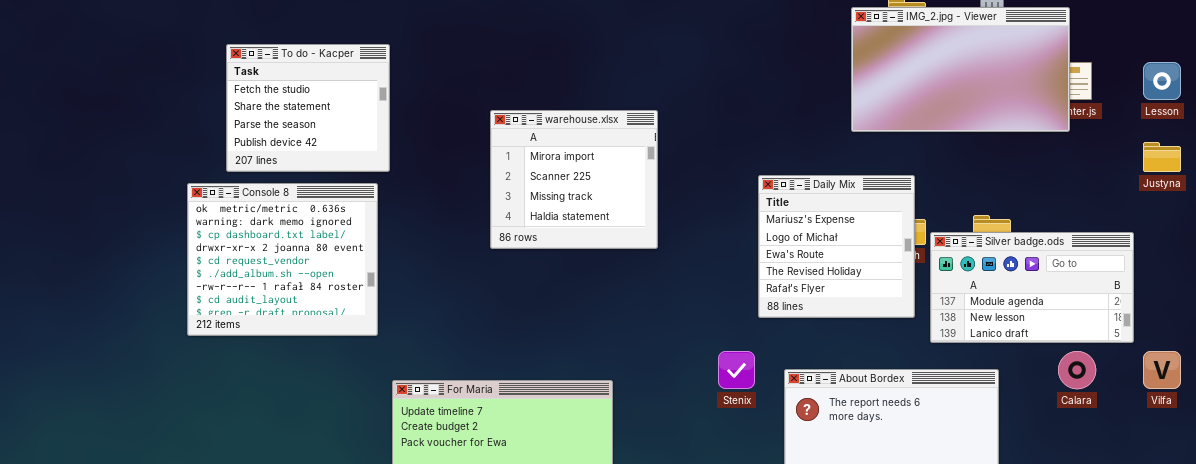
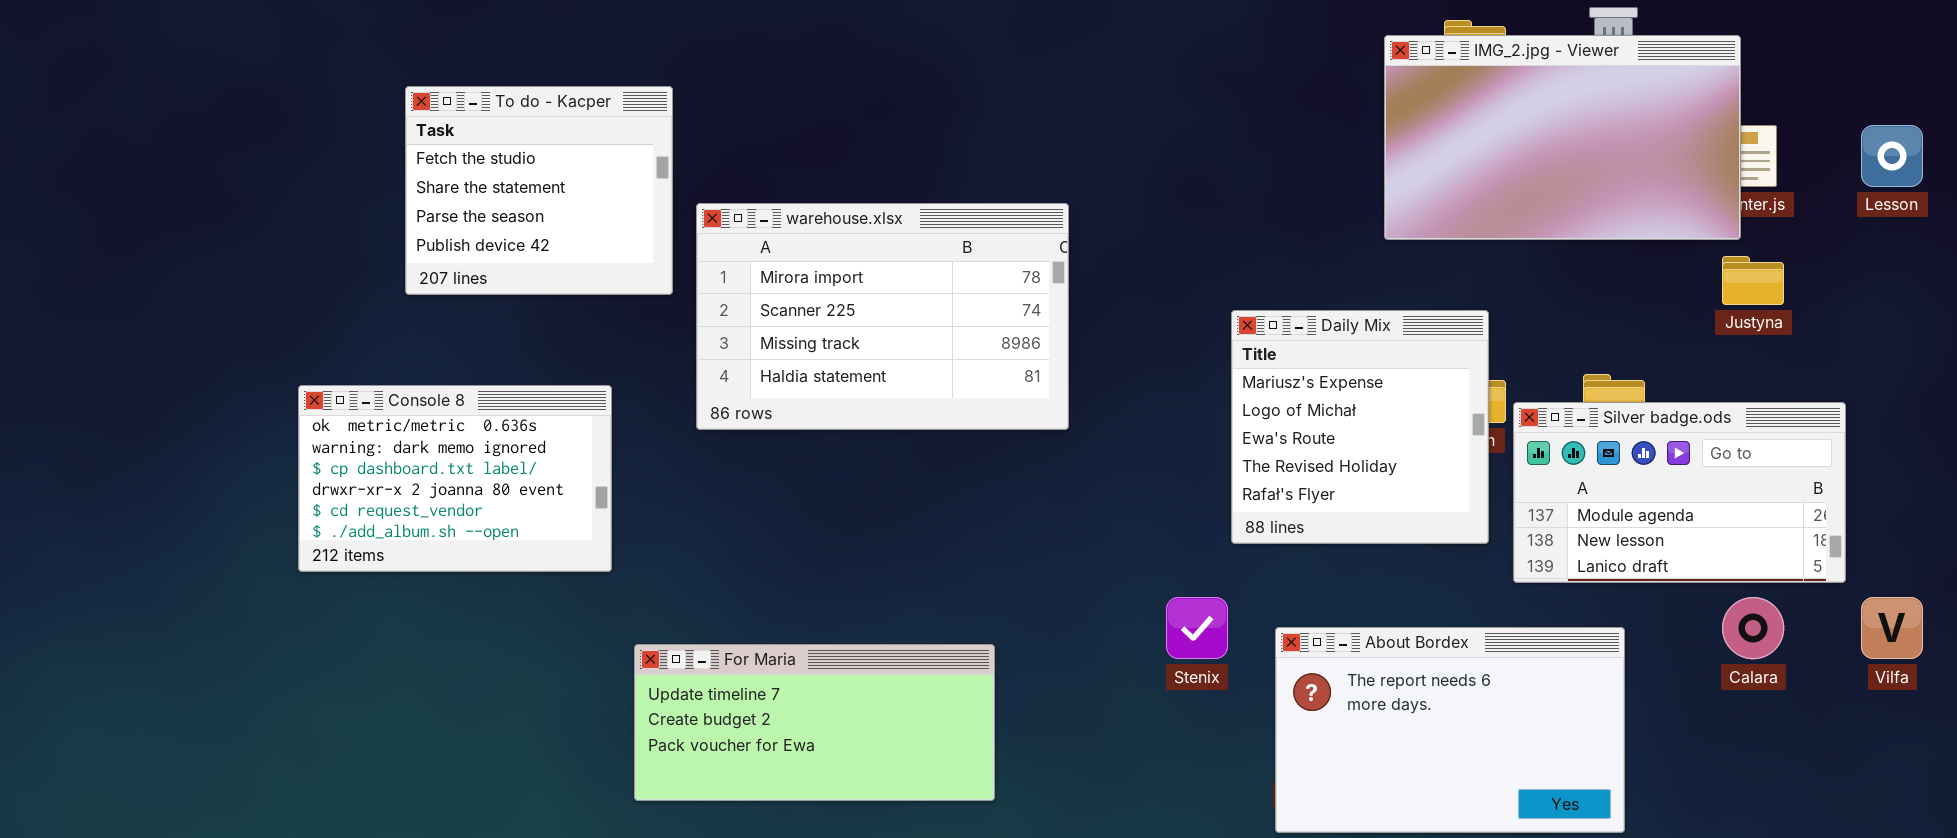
To do - Kacper: [226,44,390,172] -> [405,86,673,295], moved
warehouse.xlsx: [490,110,658,249] -> [696,203,1069,430], resized
Justyna: [1143,142,1181,172] -> [1722,256,1784,305], moved
Console 8: [187,183,378,336] -> [298,385,612,572], resized

